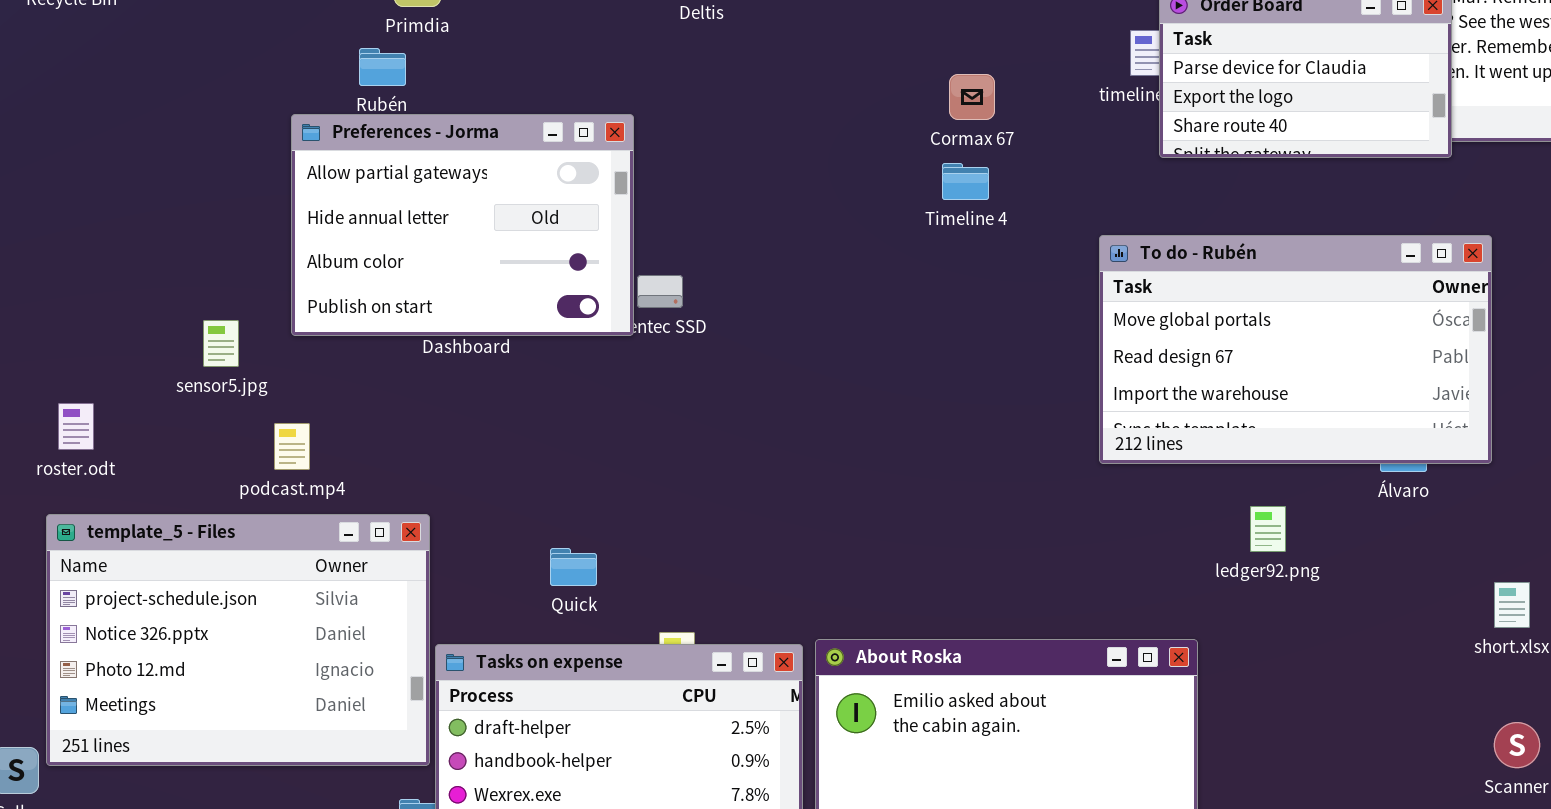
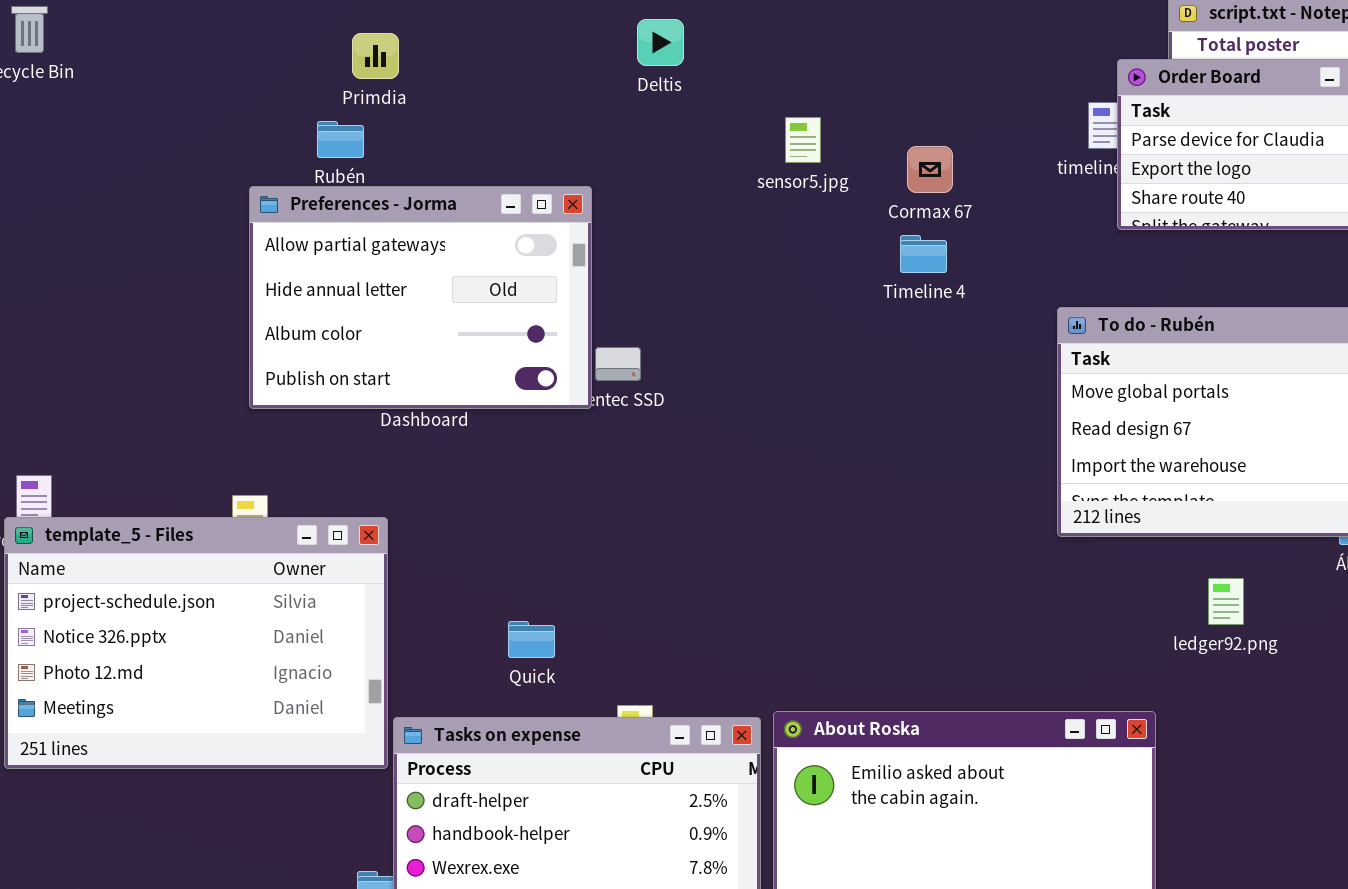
sensor5.jpg: [203,320,239,367] -> [785,117,821,163], moved
template_5 - Files: [46,514,430,766] -> [4,517,388,769], moved

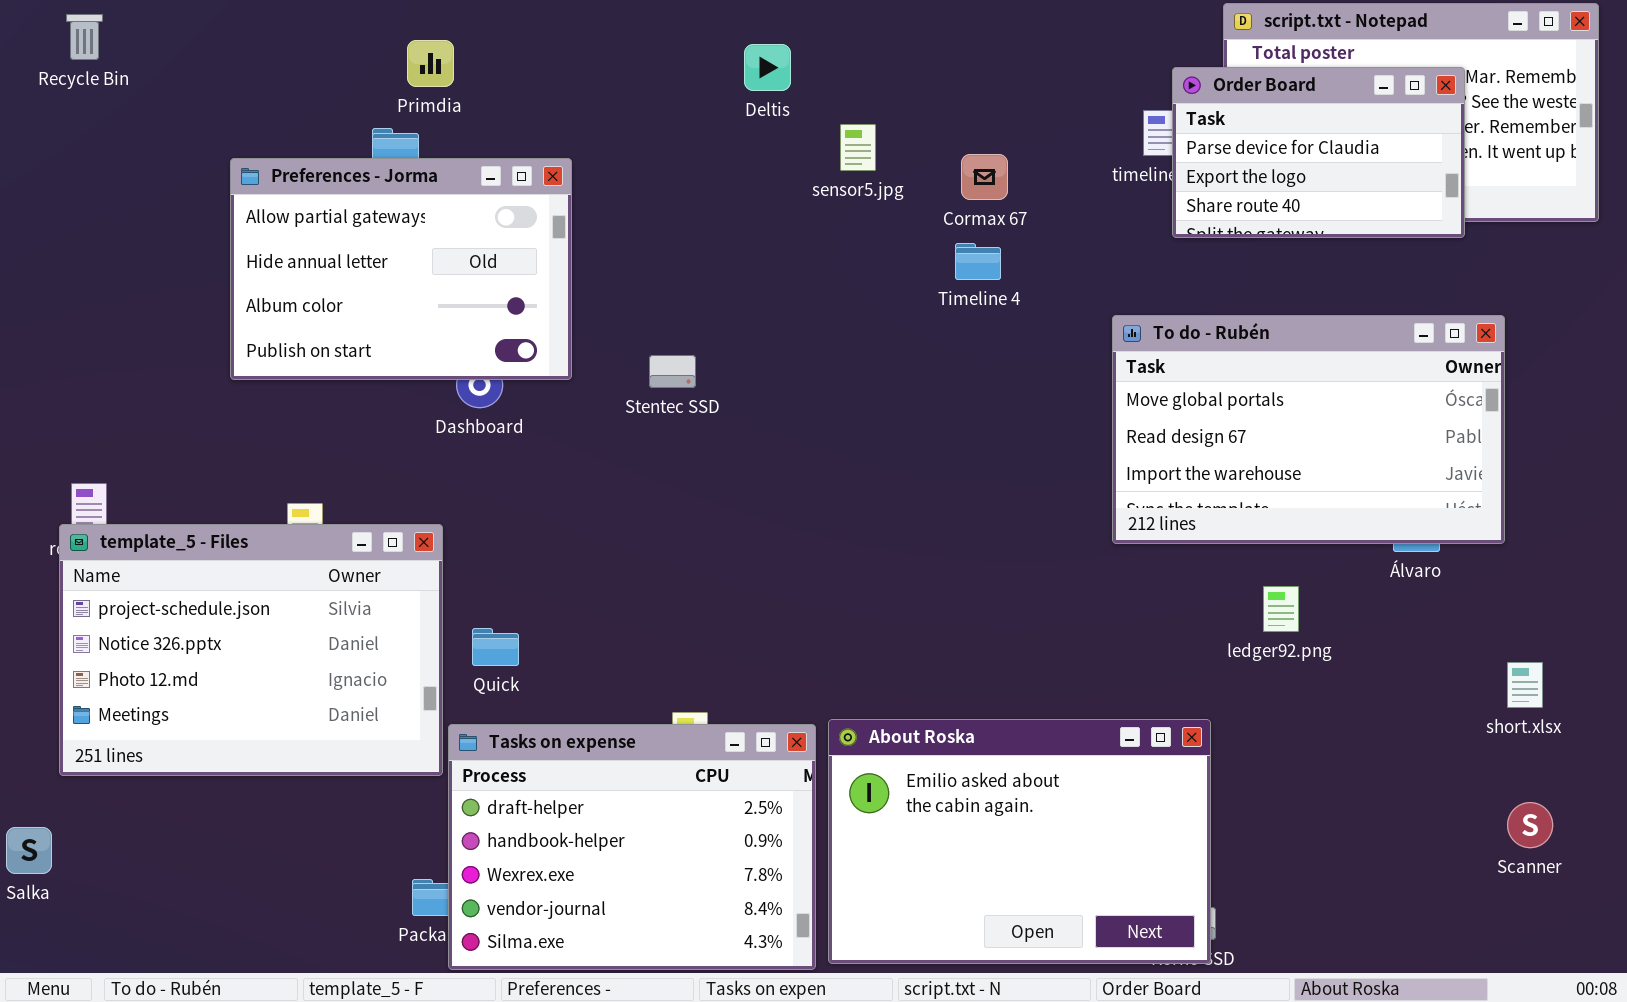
Deltis: [637,19,684,66] -> [744,44,791,91], moved
Preferences - Jorma: [249,186,592,409] -> [230,158,572,380], moved
Quick: [508,621,555,658] -> [472,628,519,666], moved

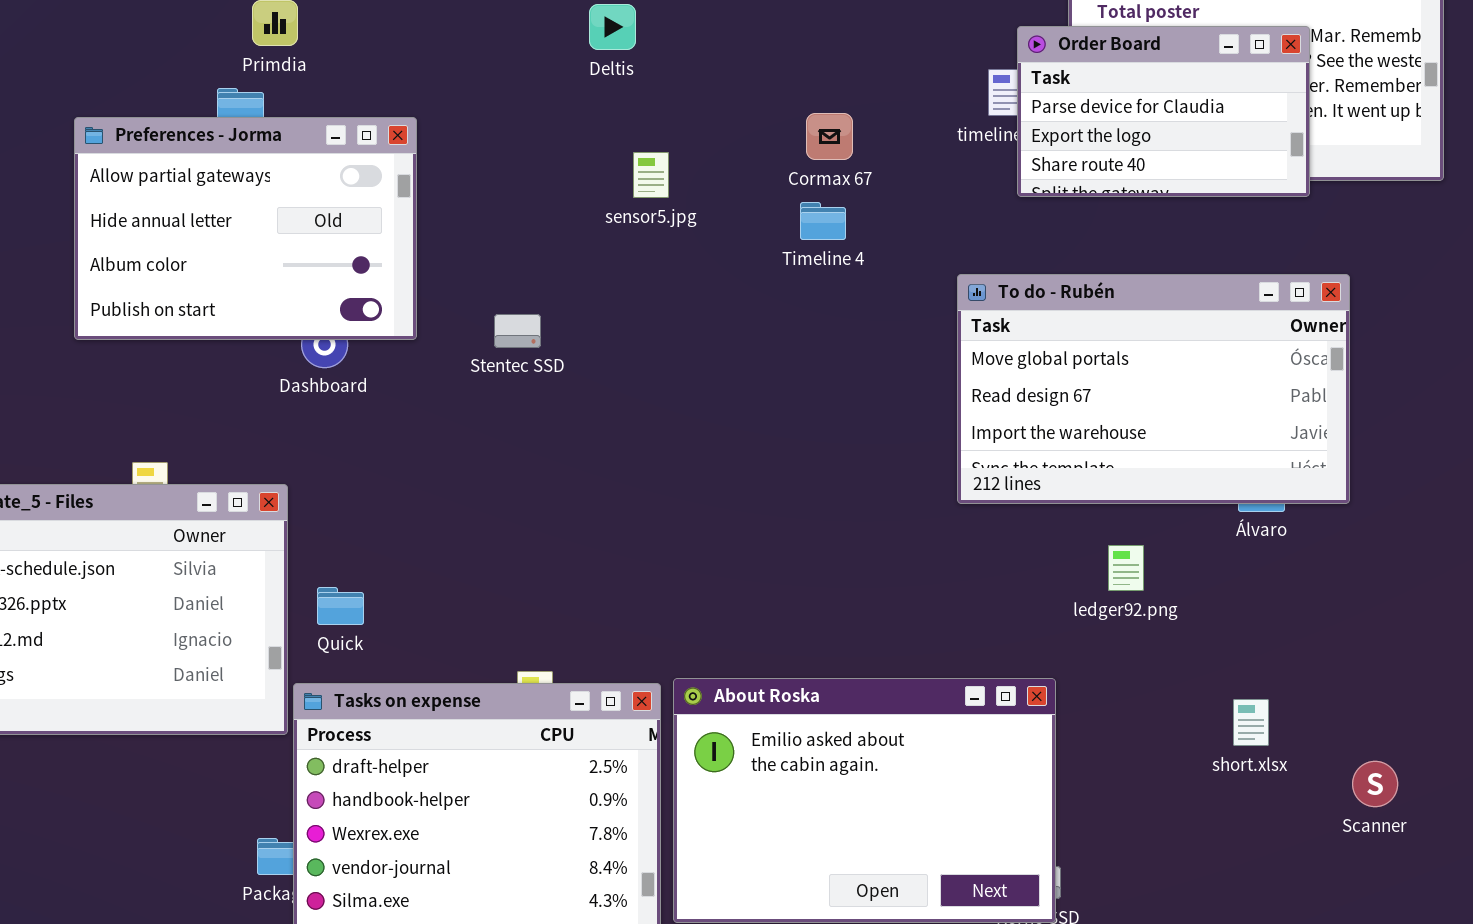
sensor5.jpg: [840,124,876,171] -> [633,152,669,198], moved
short.xlsx: [1507,662,1543,708] -> [1233,699,1269,746], moved

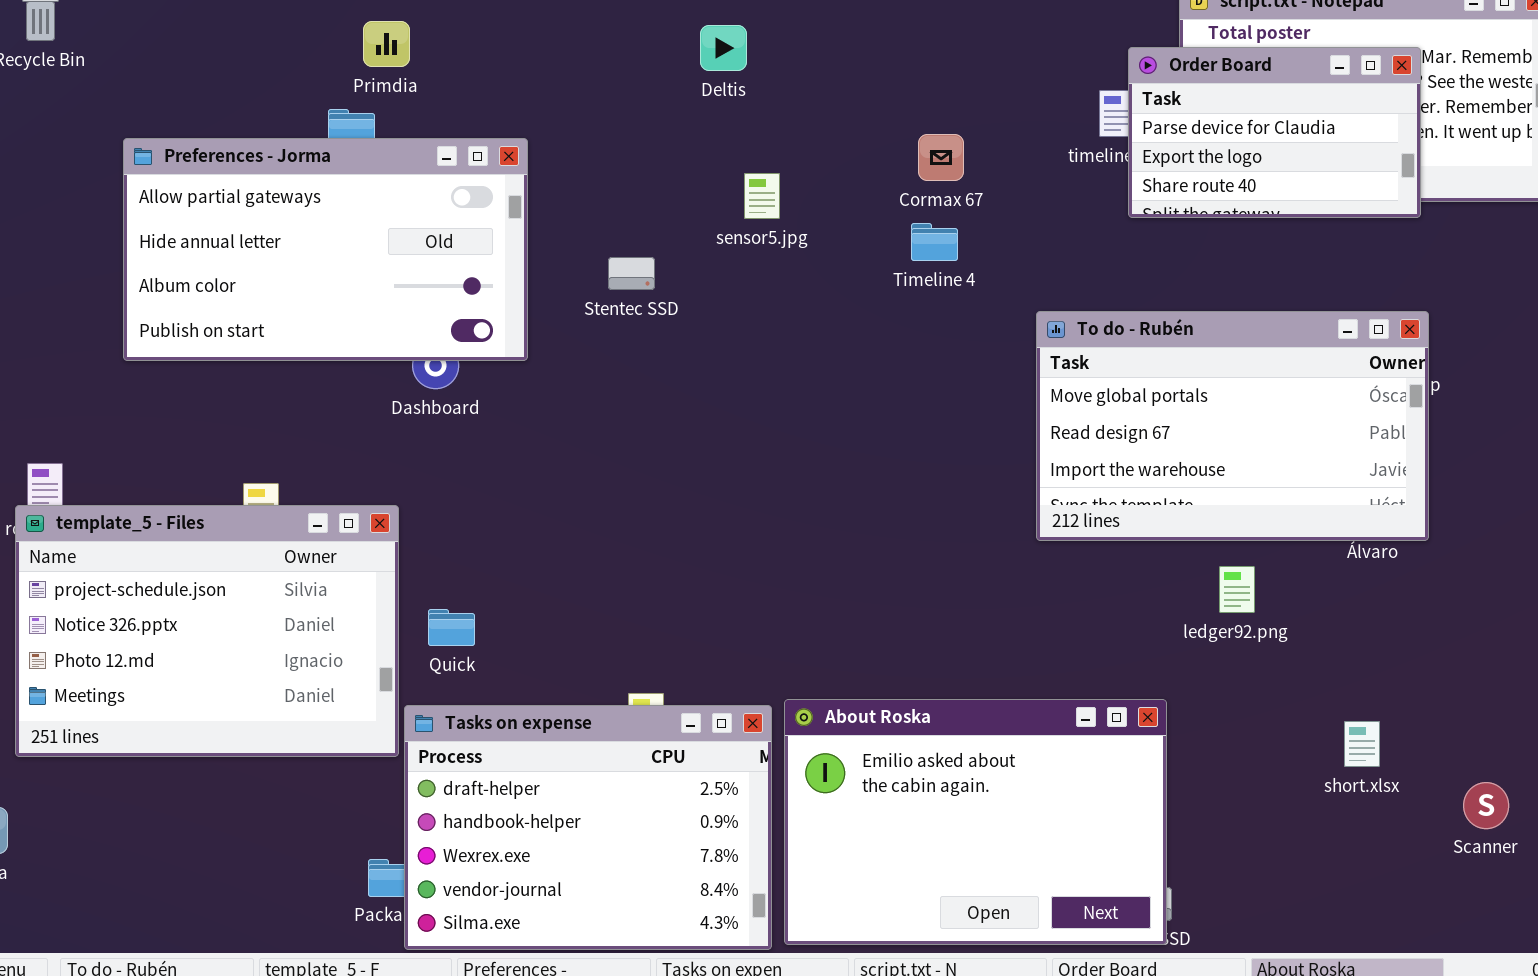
Preferences - Jorma: [74,117,417,340] -> [123,138,528,361], resized
To do - Rubén: [957,274,1350,504] -> [1036,311,1429,541], moved
Stentec SSD: [494,314,541,348] -> [608,257,655,290], moved

